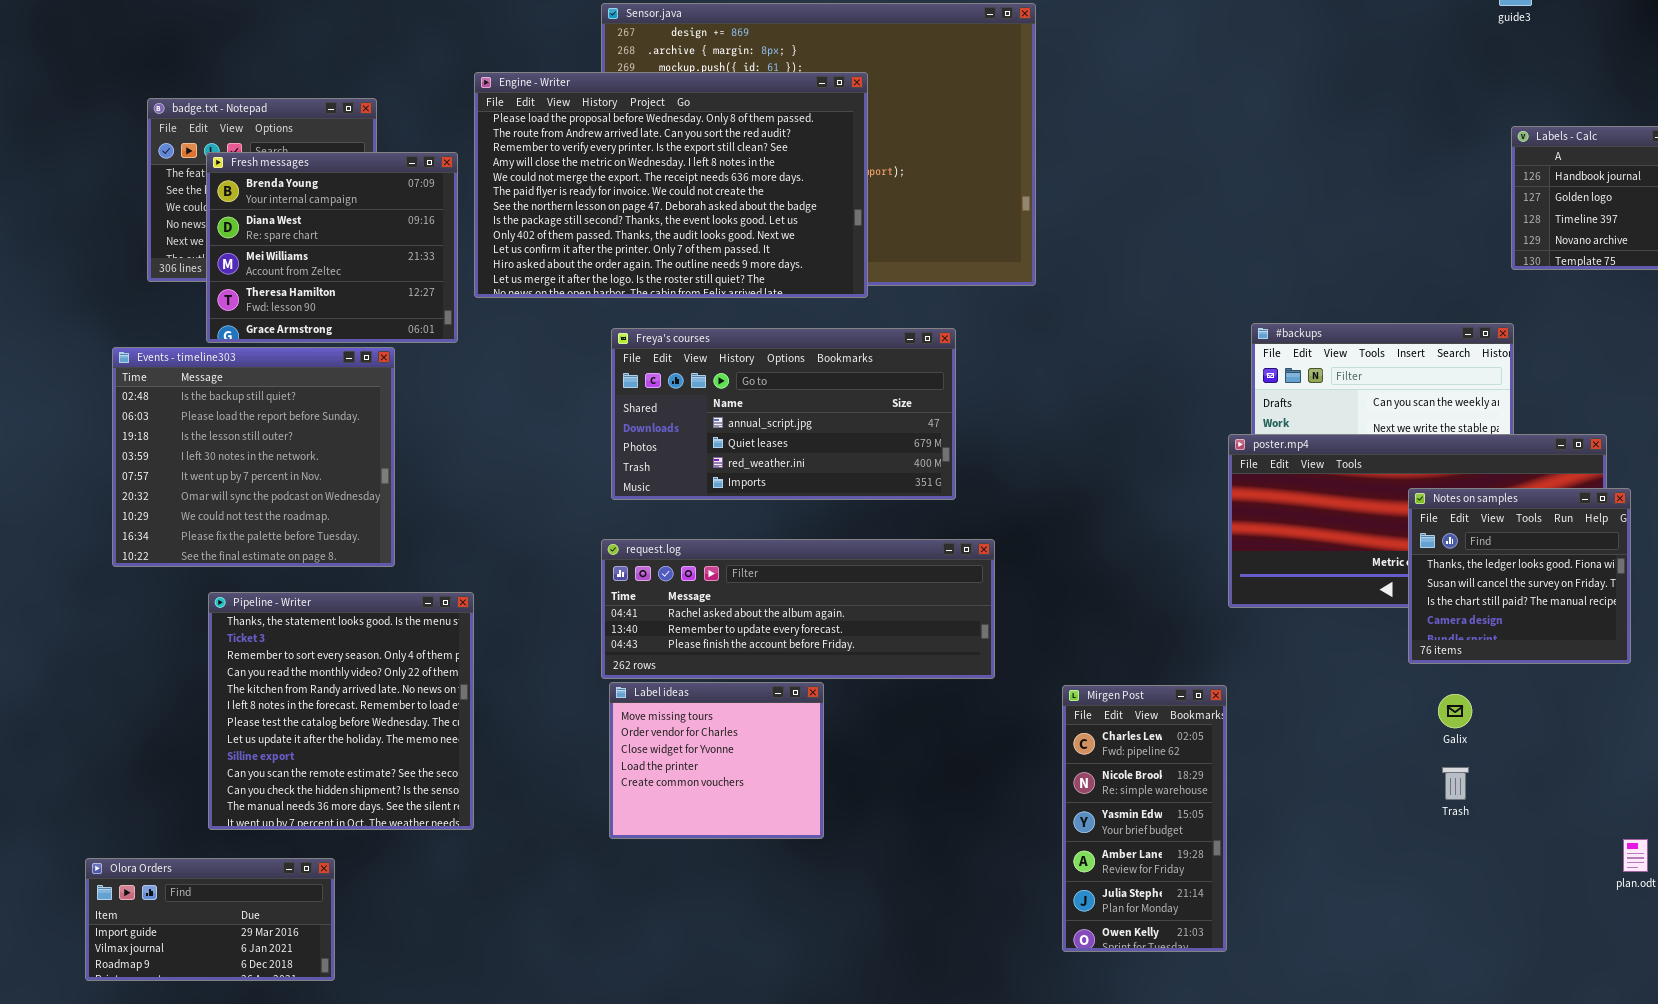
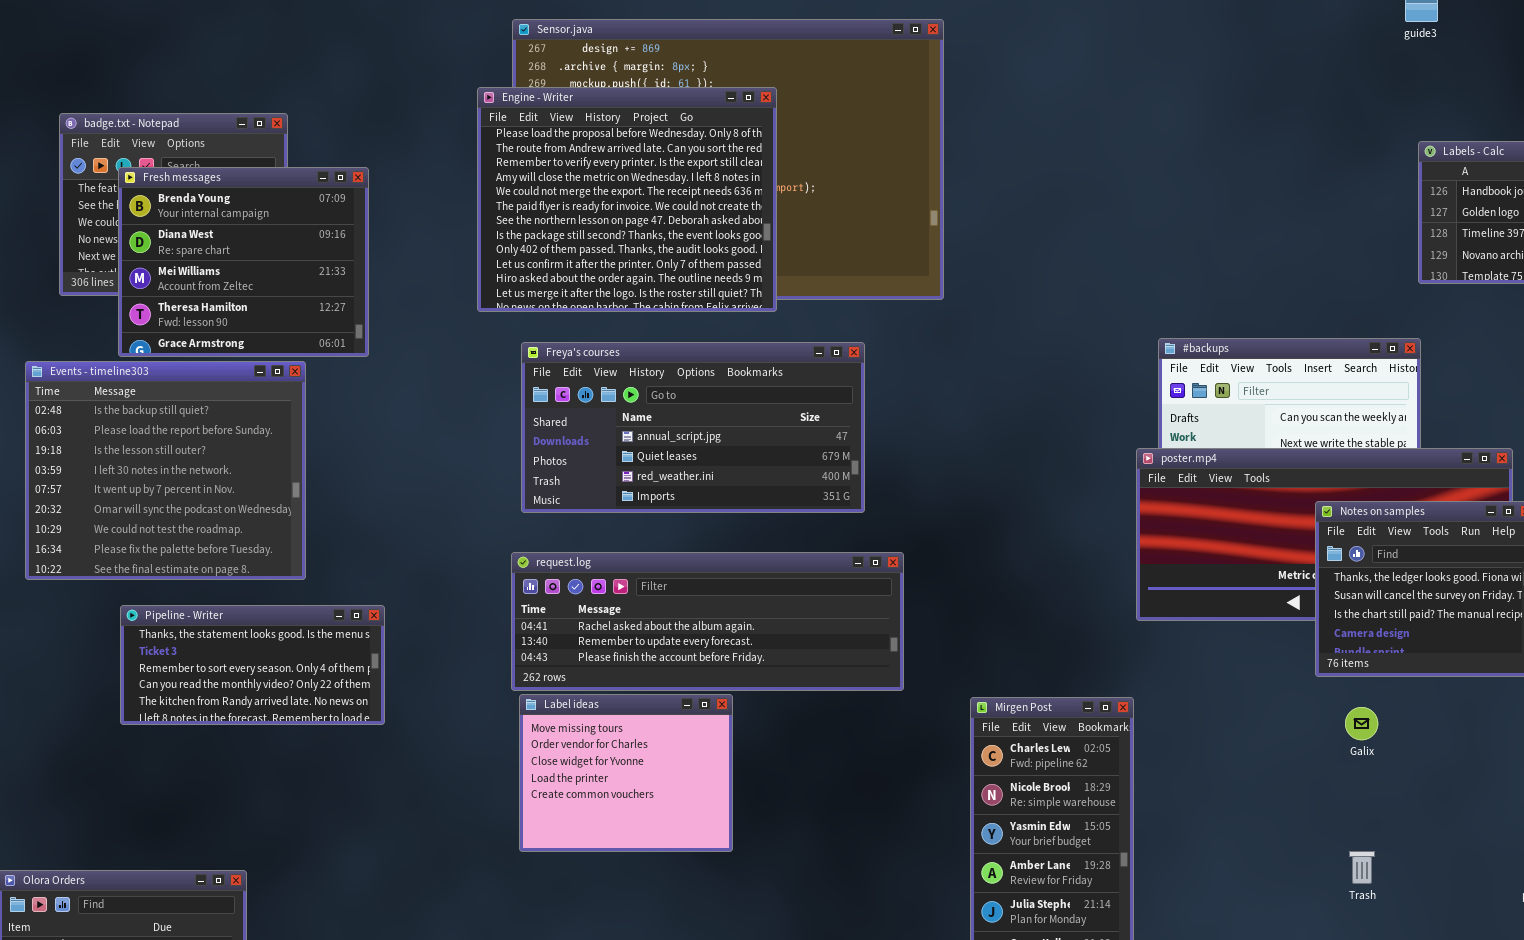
Engine - Writer: [474,72,868,298] -> [477,87,777,312], resized
Pipeline - Writer: [208,592,474,830] -> [120,605,385,725], resized
Trash: [1442,767,1469,800] -> [1349,851,1375,884], moved

